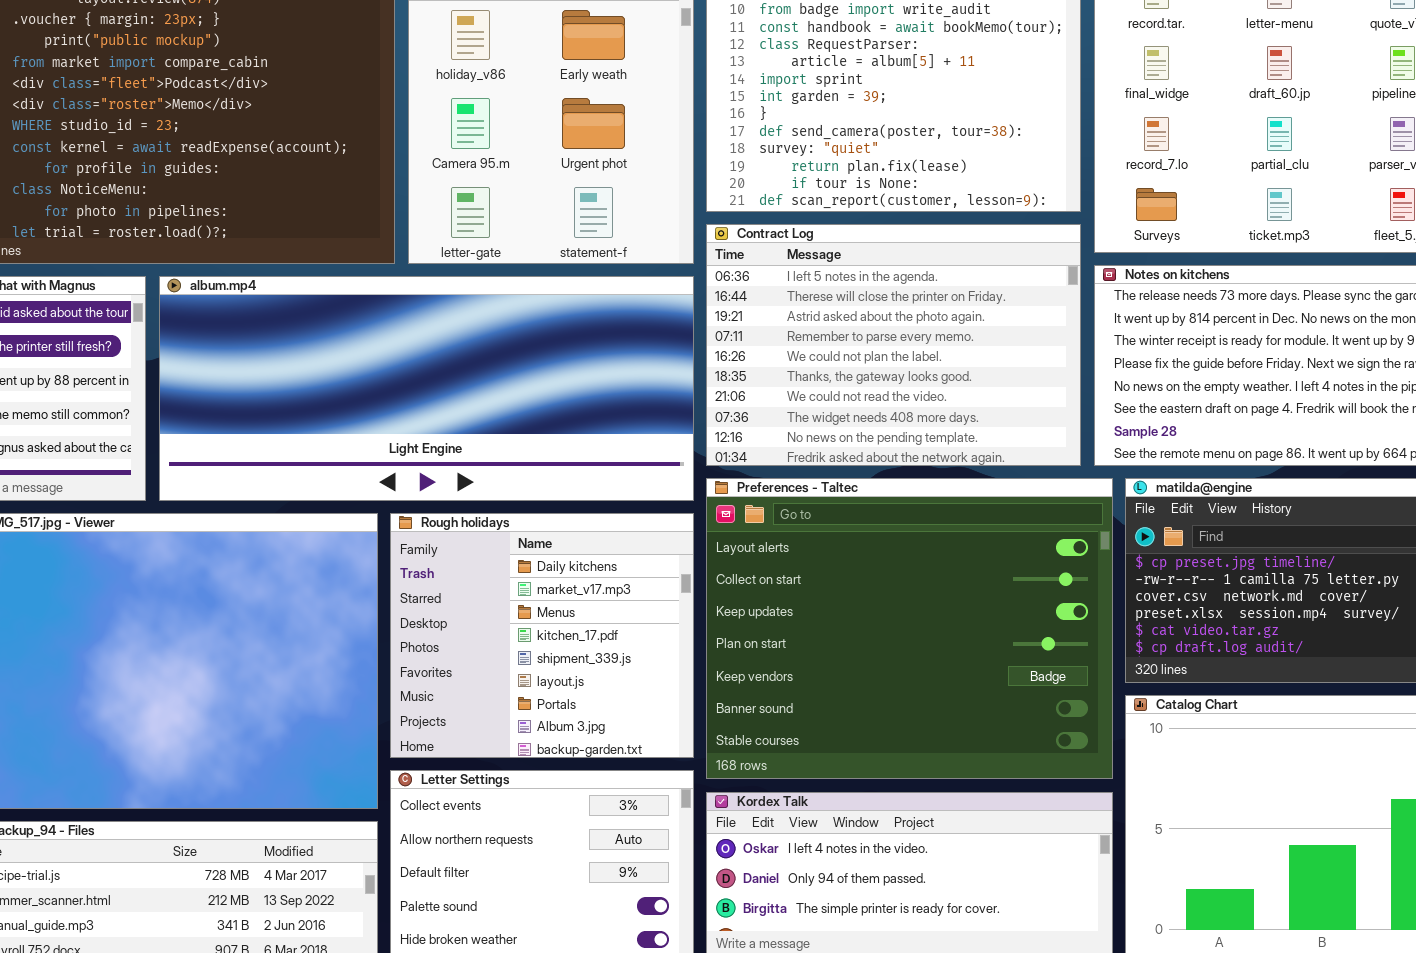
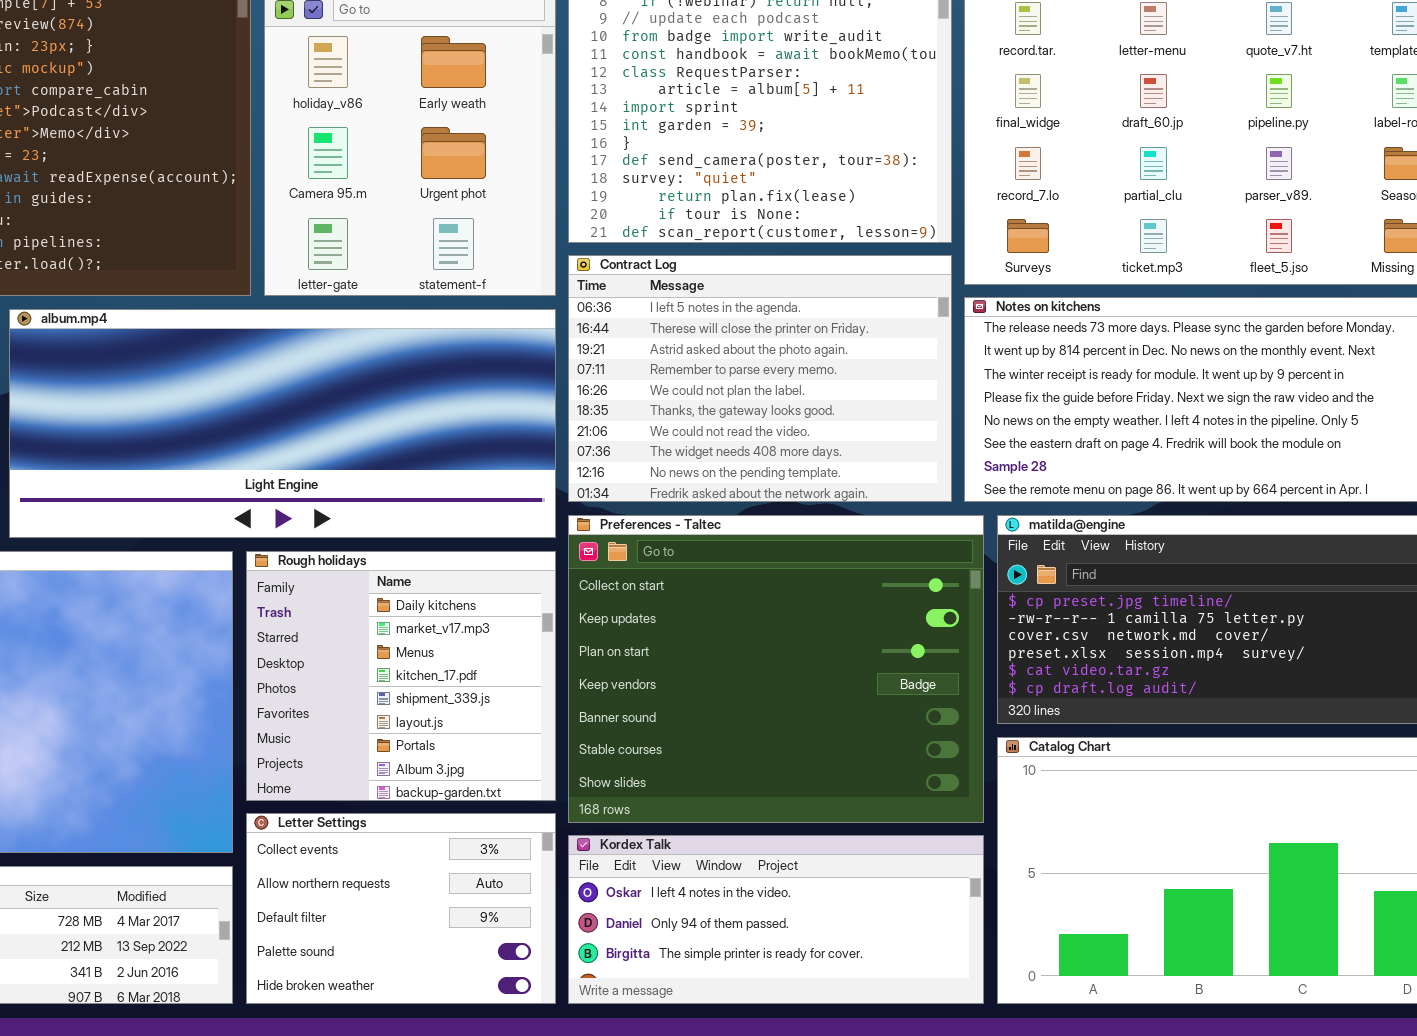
Preferences - Taltec: [706,478,1113,779] -> [568,515,984,823], scrolled down 1 row

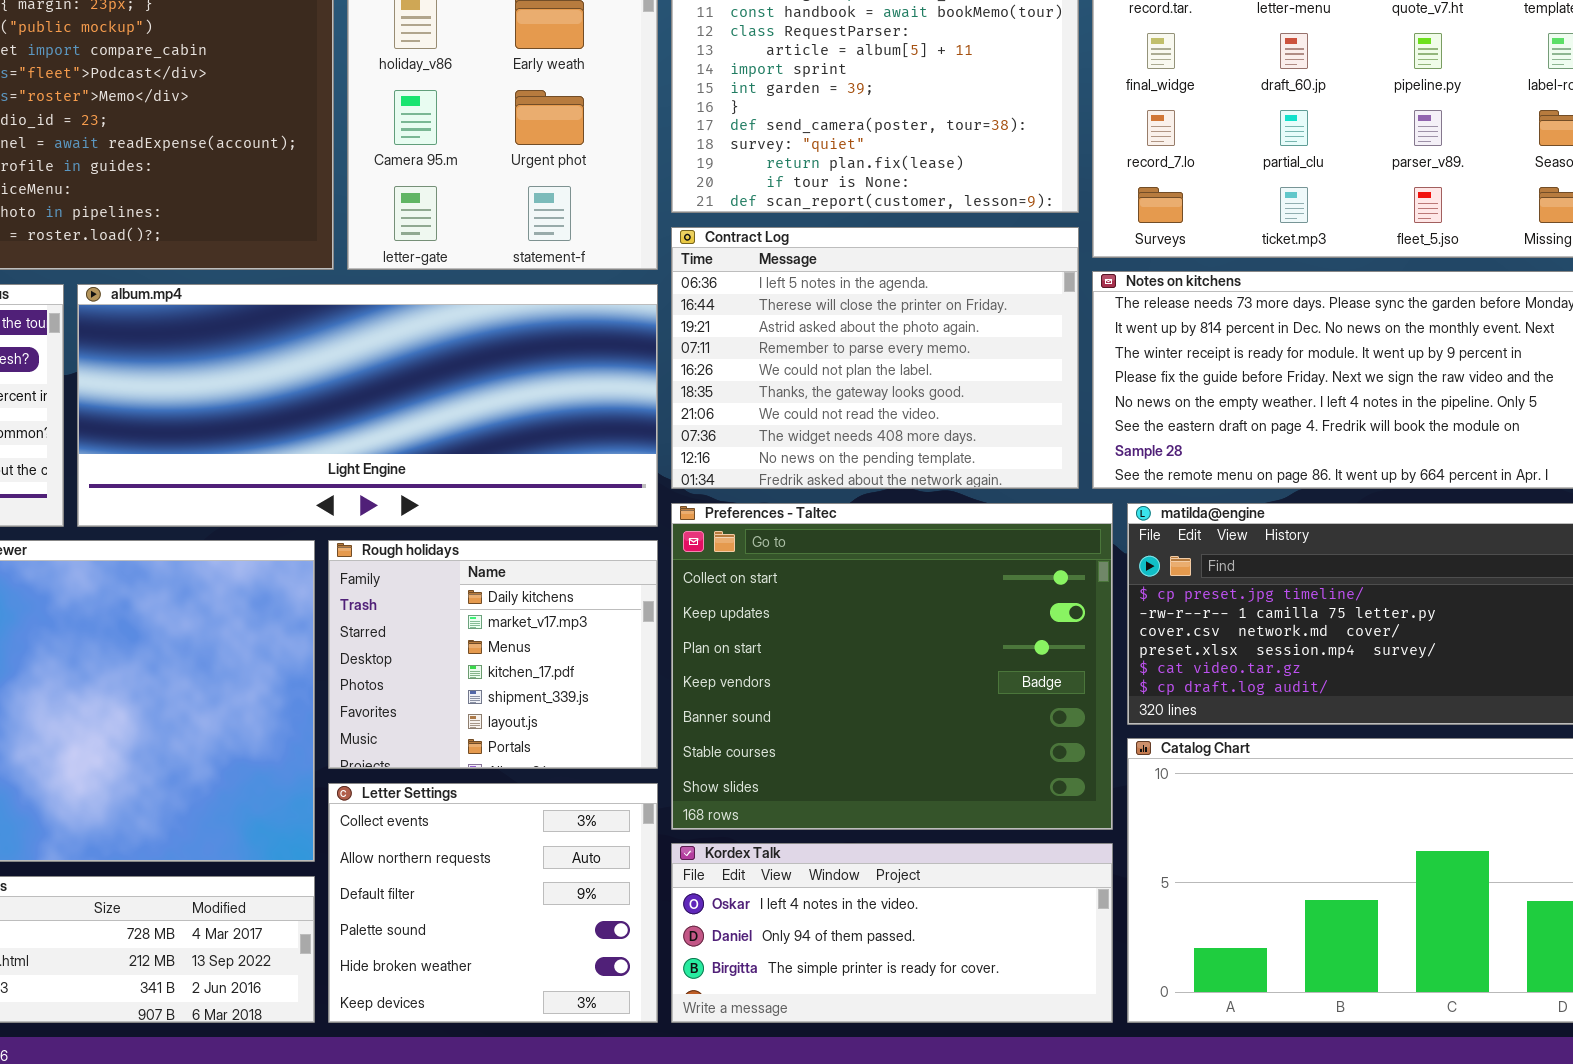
Rough holidays: [246,551,556,801] -> [328,540,658,769], resized
Letter Settings: [246,813,556,1004] -> [328,783,658,1023], resized

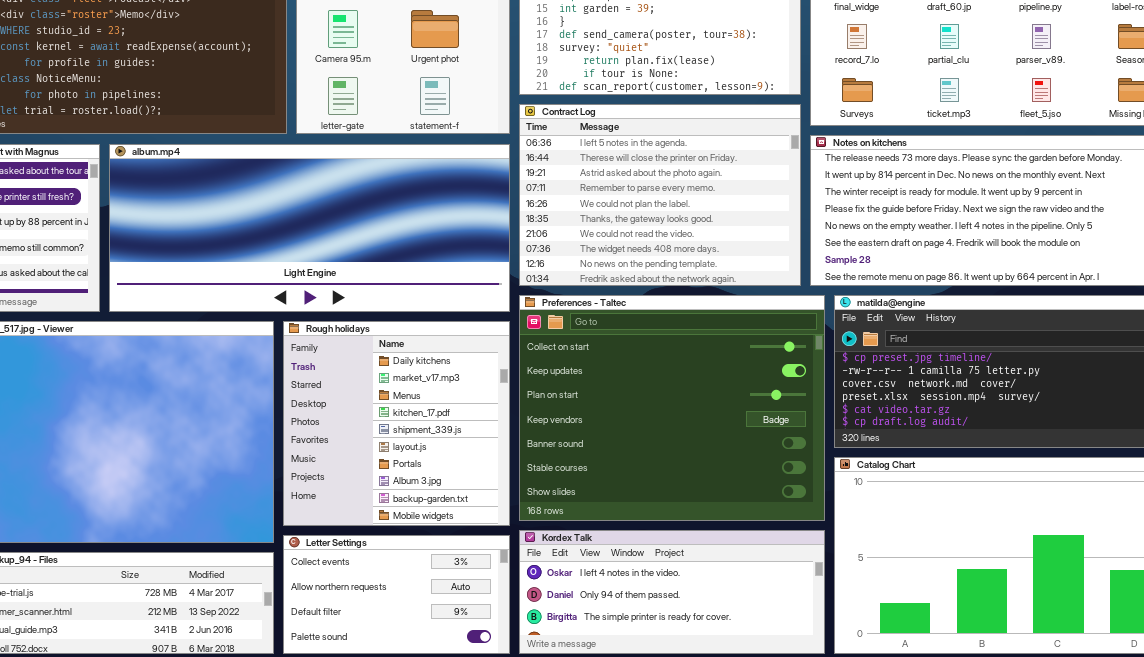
Rough holidays: [328,540,658,769] -> [283,321,510,526], resized
Letter Settings: [328,783,658,1023] -> [283,535,510,654], resized

